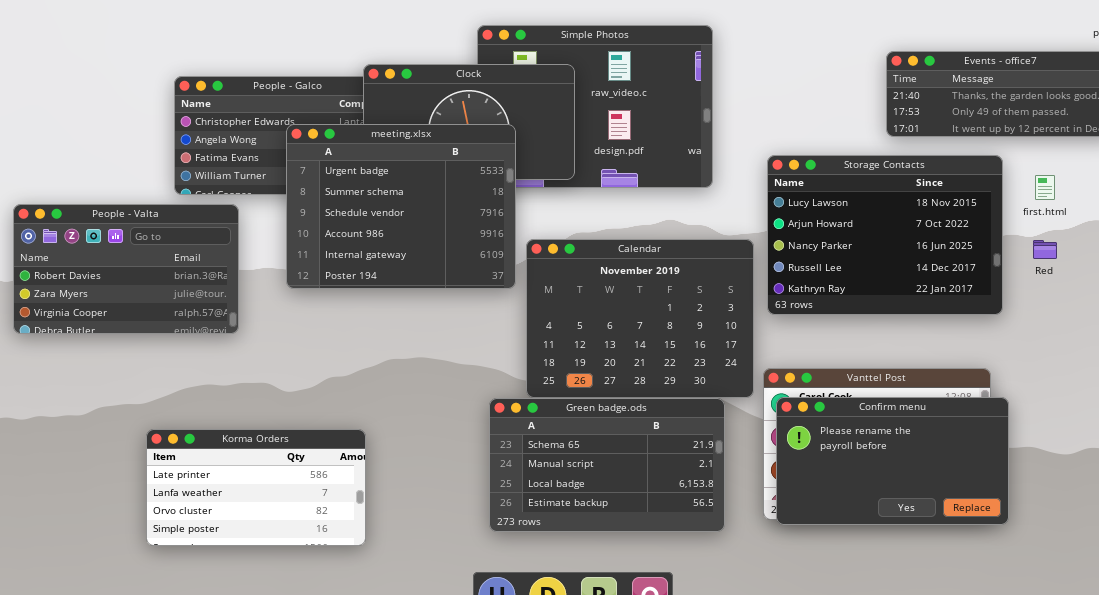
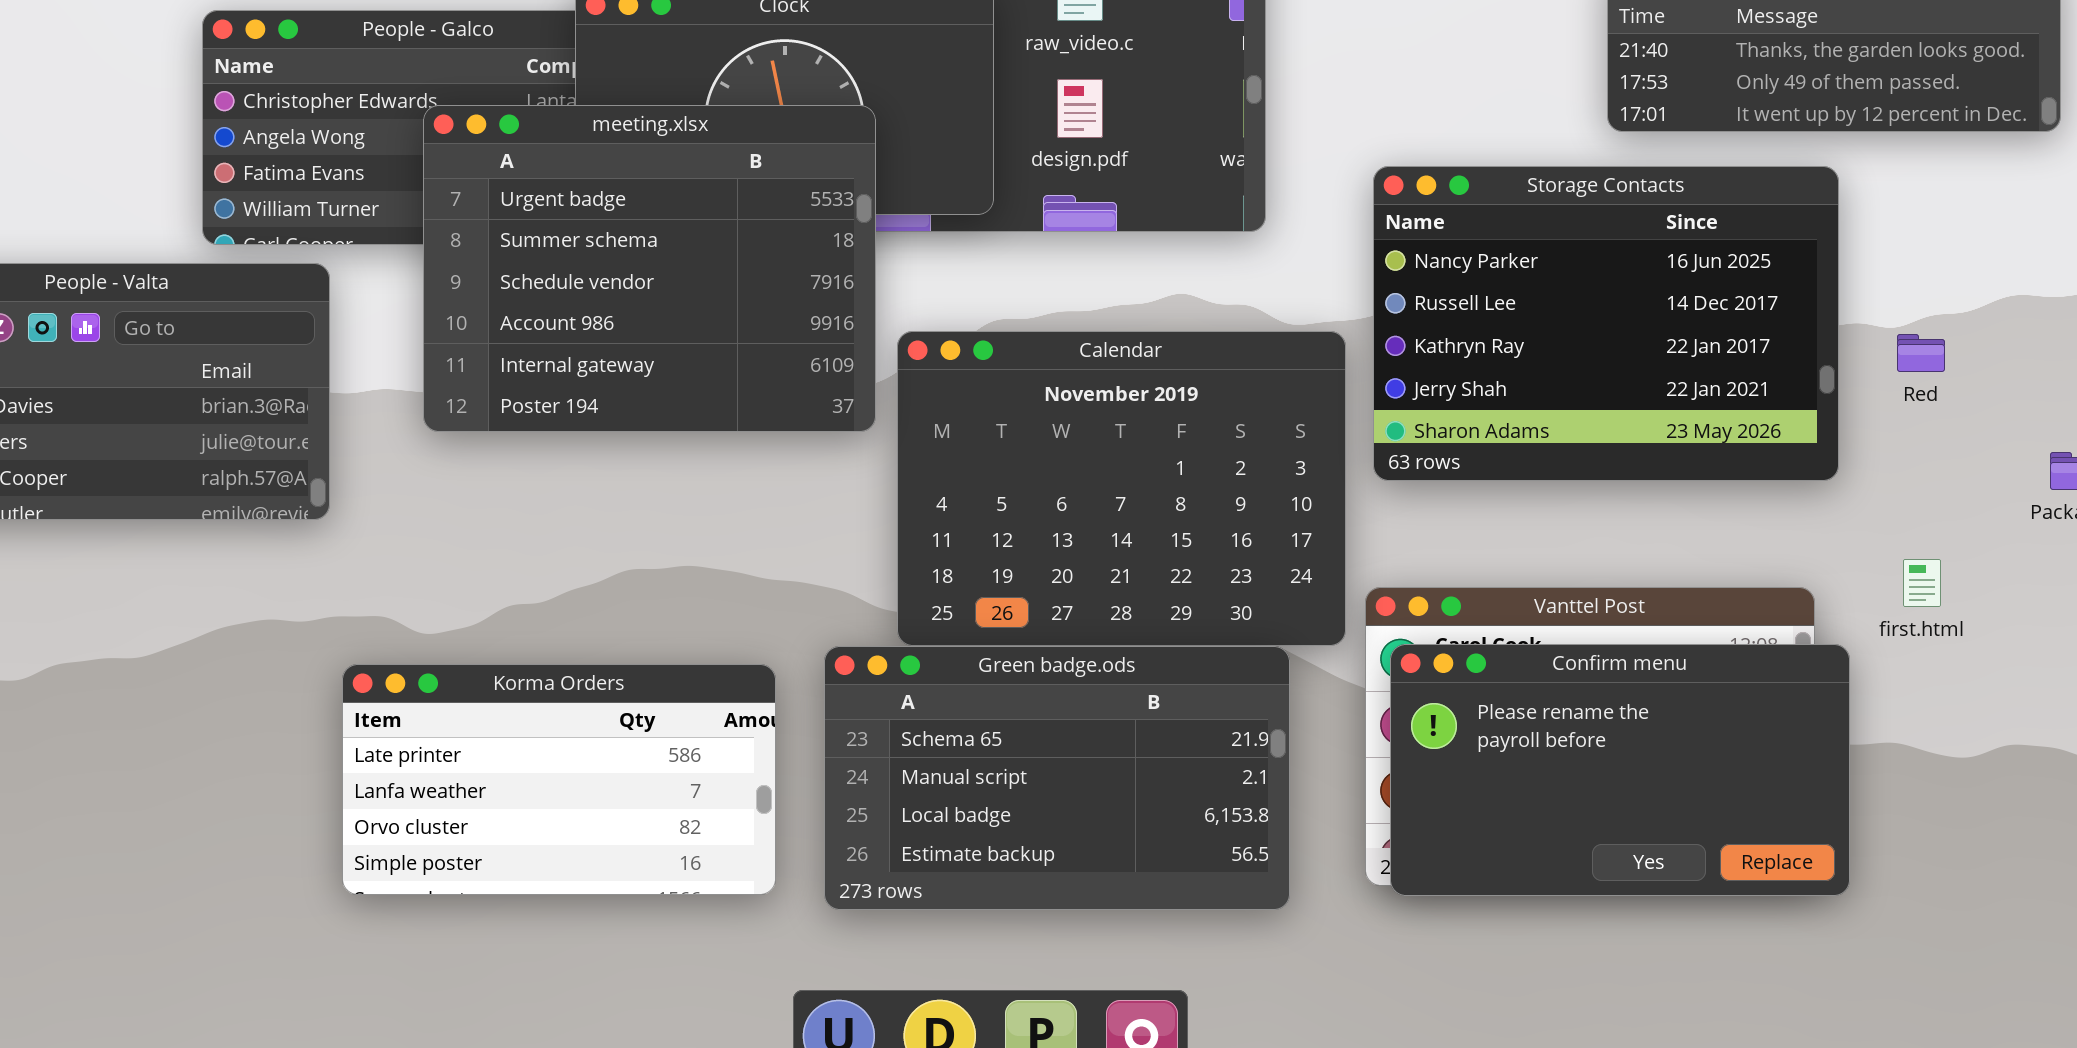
Storage Contacts: [767,155,1003,315] -> [1373,166,1839,481], scrolled down 2 rows
first.html: [1035,175,1055,200] -> [1903,559,1941,607], moved
Korma Orders: [146,429,366,546] -> [342,664,776,895], moved

